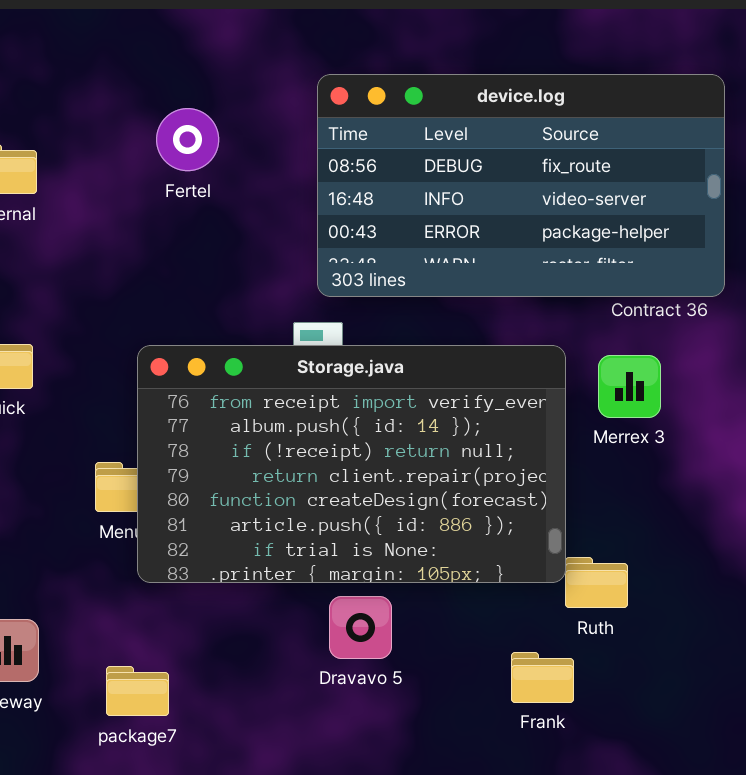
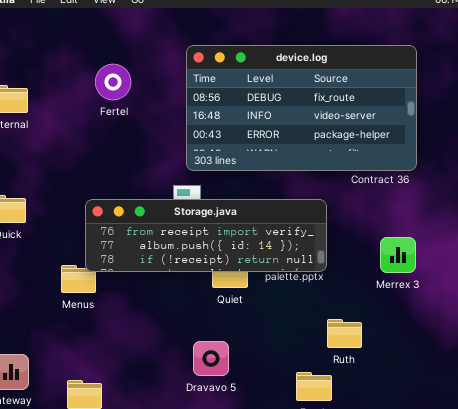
Storage.java: [137,345,566,583] -> [85,199,327,272], resized
Merrex 3: [598,355,661,418] -> [380,237,416,273], moved

